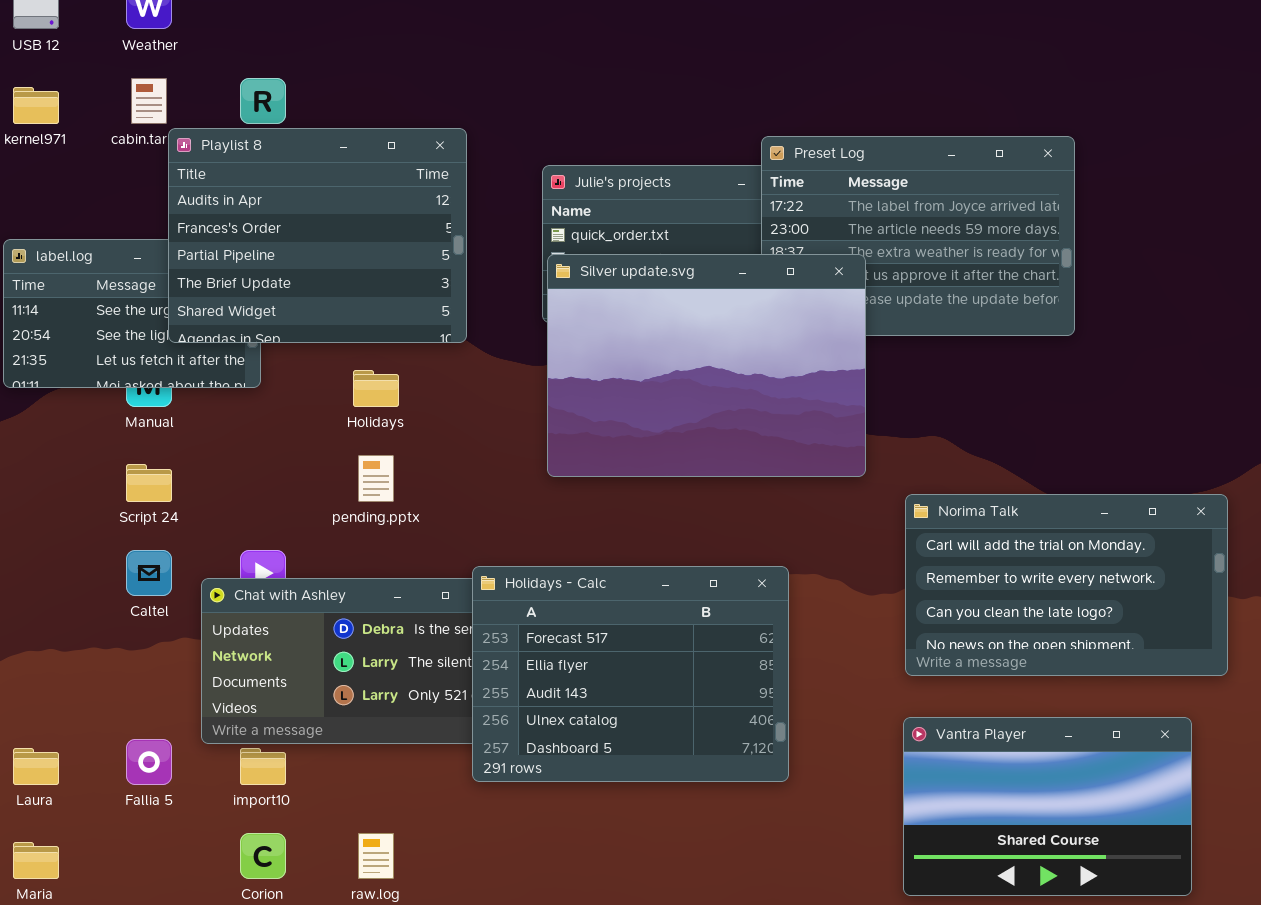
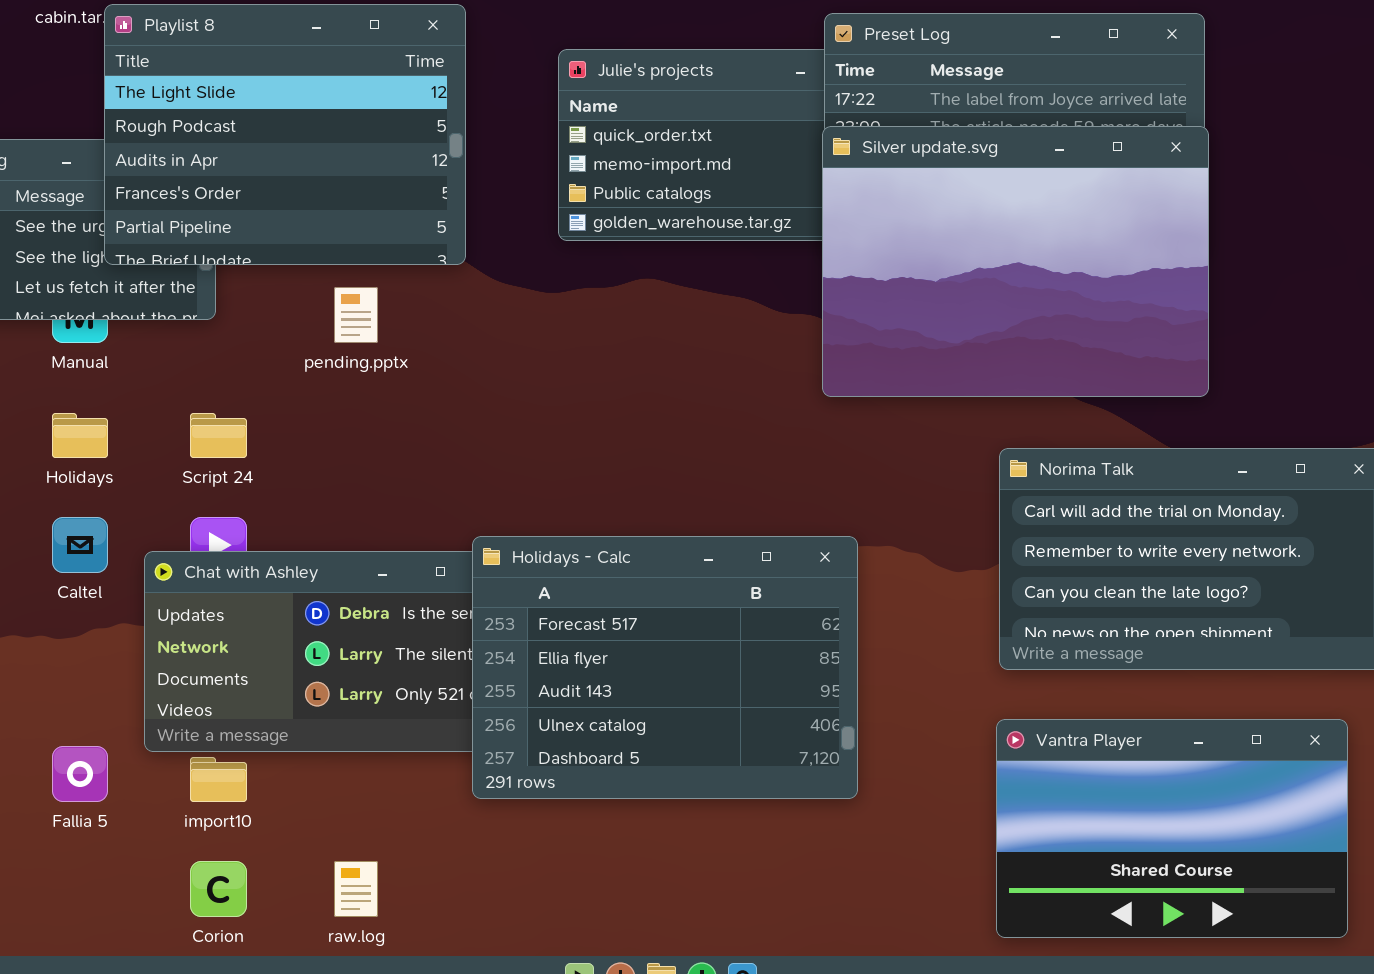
Playlist 8: [168,128,467,343] -> [104,4,466,265], scrolled up 2 rows
Silver update.svg: [547,254,866,477] -> [822,126,1209,397], moved
Holidays: [353,370,399,407] -> [52,413,108,458], moved
pending.pptx: [358,455,394,502] -> [334,287,378,343], moved
Script 24: [126,464,172,502] -> [190,413,247,458], moved

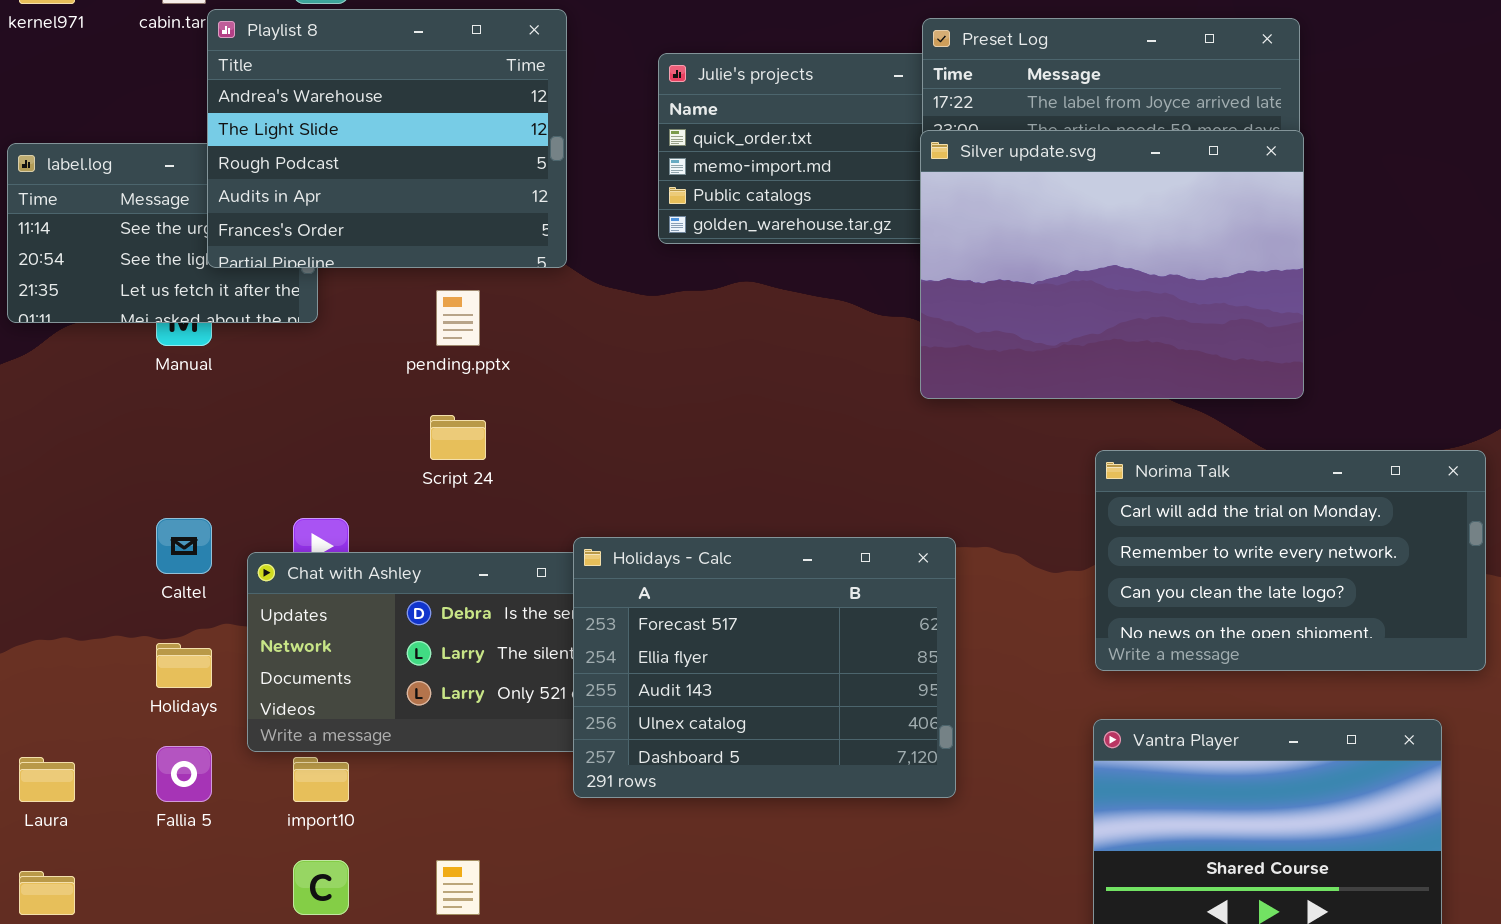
Playlist 8: [104,4,466,265] -> [207,9,567,268], scrolled up 1 row
Holidays: [52,413,108,458] -> [156,643,212,688], moved
Script 24: [190,413,247,458] -> [430,415,486,460], moved

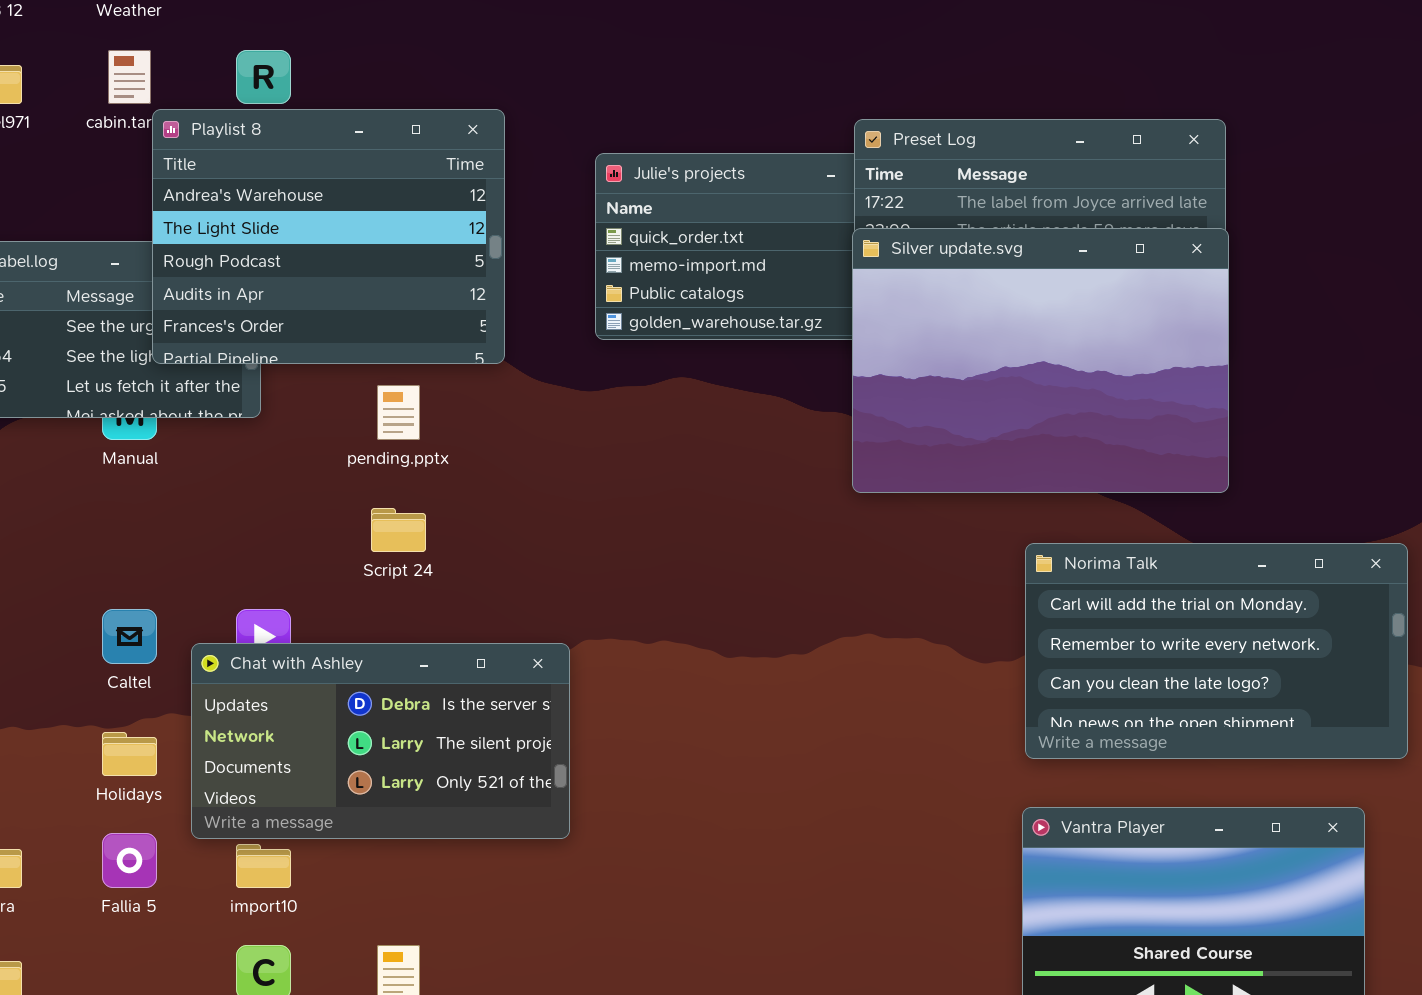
Holidays - Calc: [573,537,956,798] -> none, closed

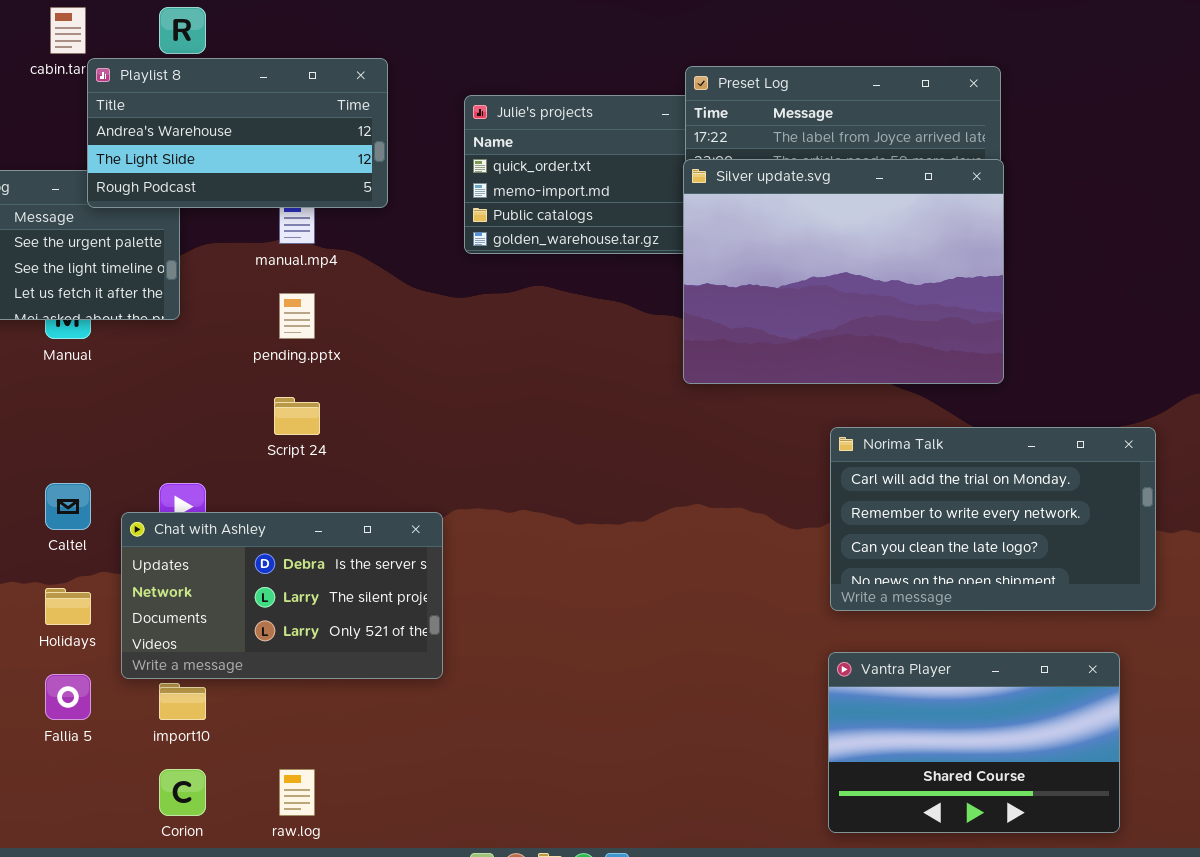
Playlist 8: [152,109,505,364] -> [87,58,388,208], resized

